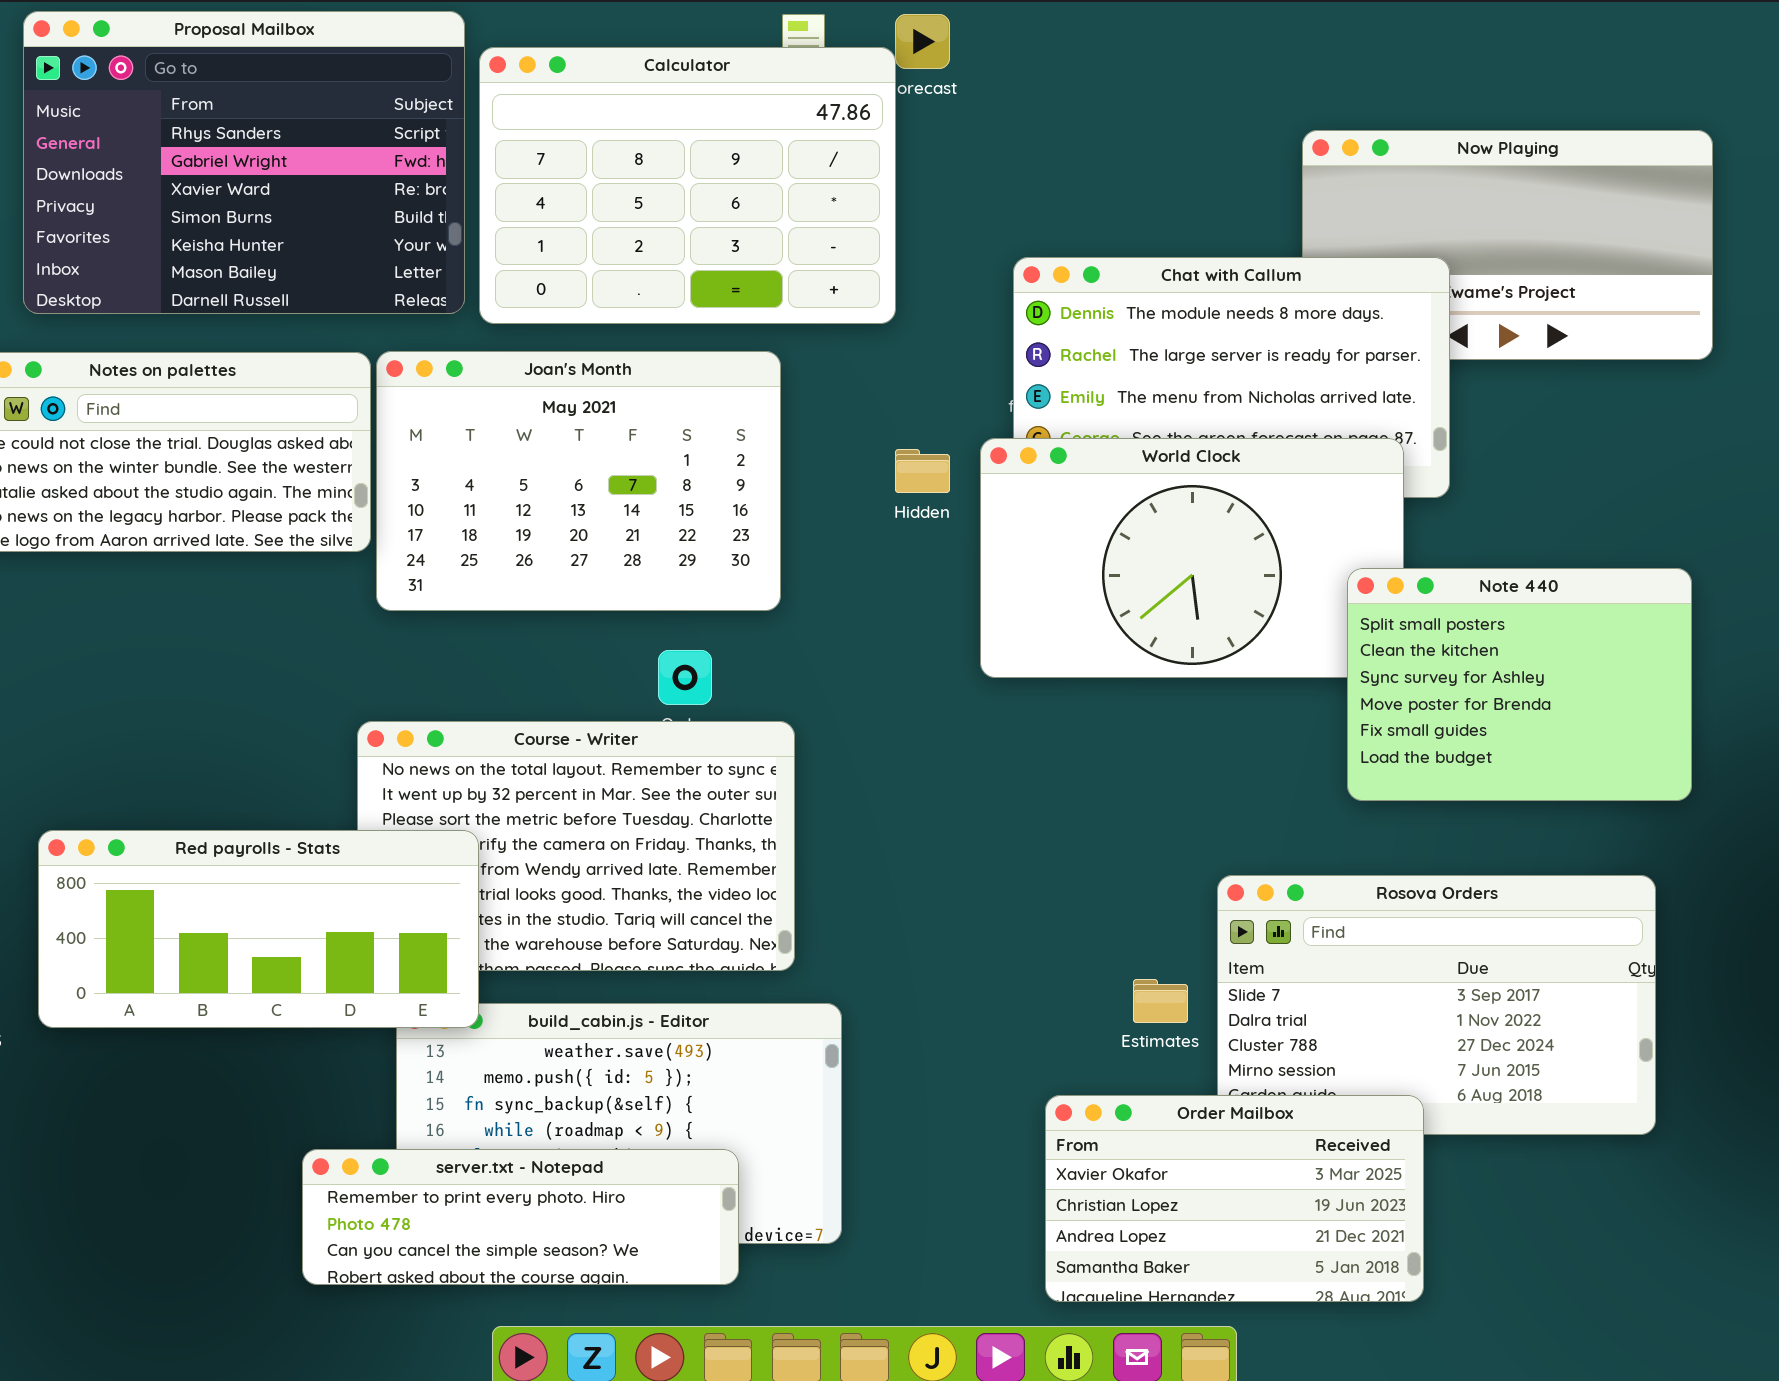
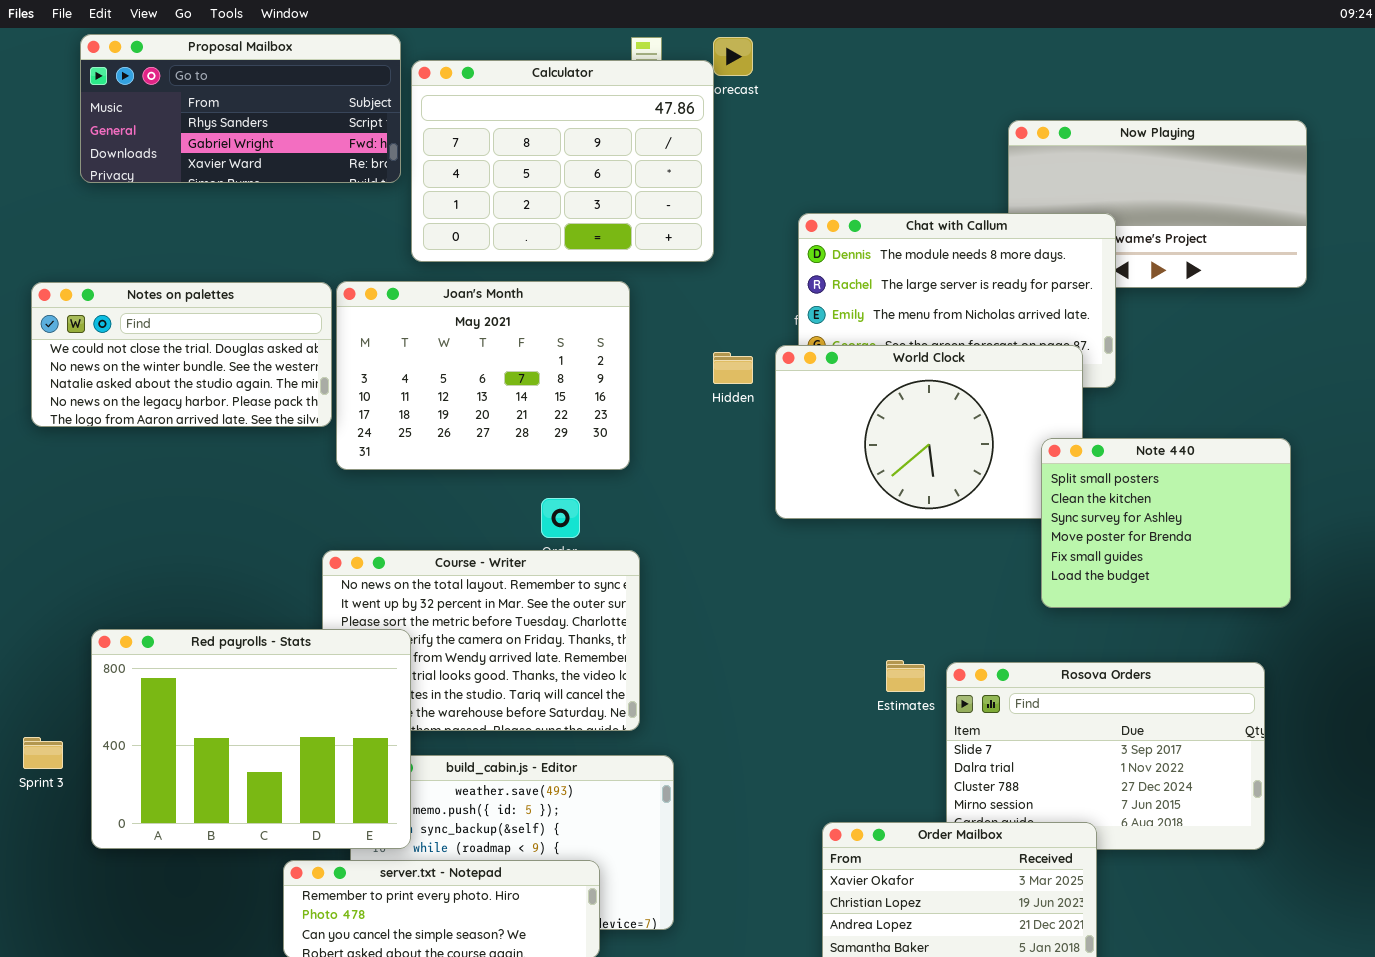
Proposal Mailbox: [23,11,465,314] -> [80,34,401,183], resized
Red payrolls - Stats: [38,830,479,1028] -> [91,629,411,849], resized
Estimates: [1133,979,1188,1023] -> [886,660,925,692], moved

